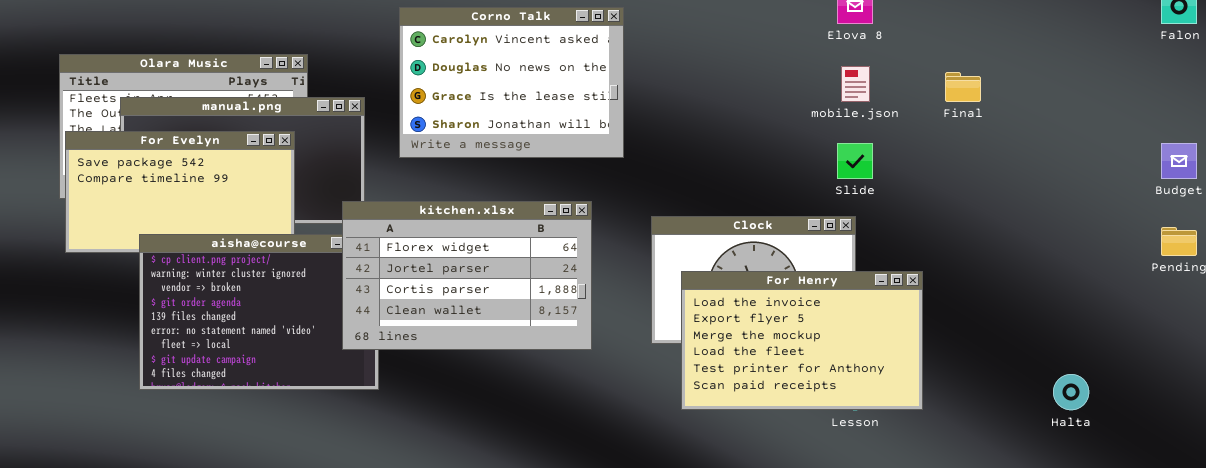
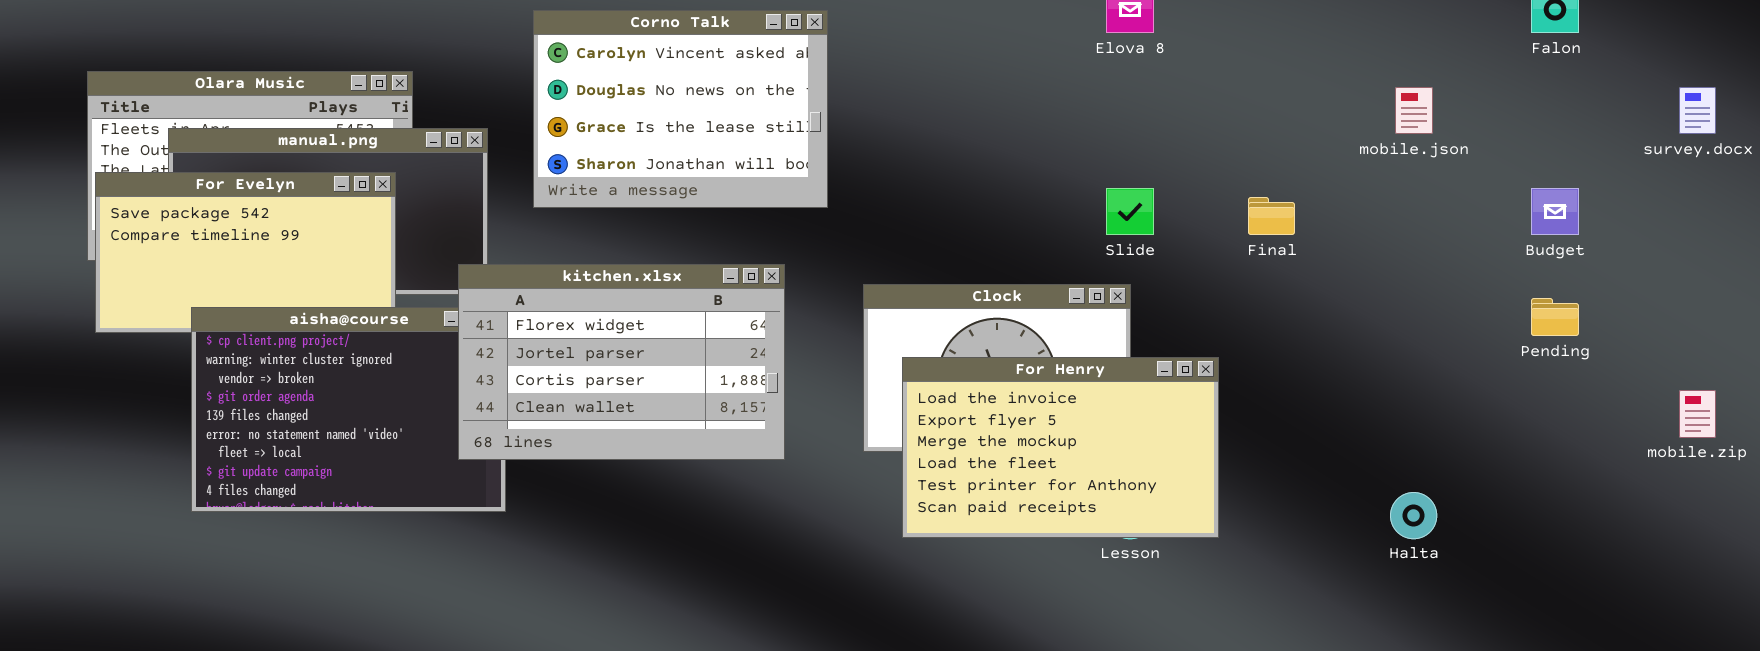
mobile.json: [841,66,870,102] -> [1395,87,1433,134], moved
Final: [945,72,981,102] -> [1248,197,1295,235], moved

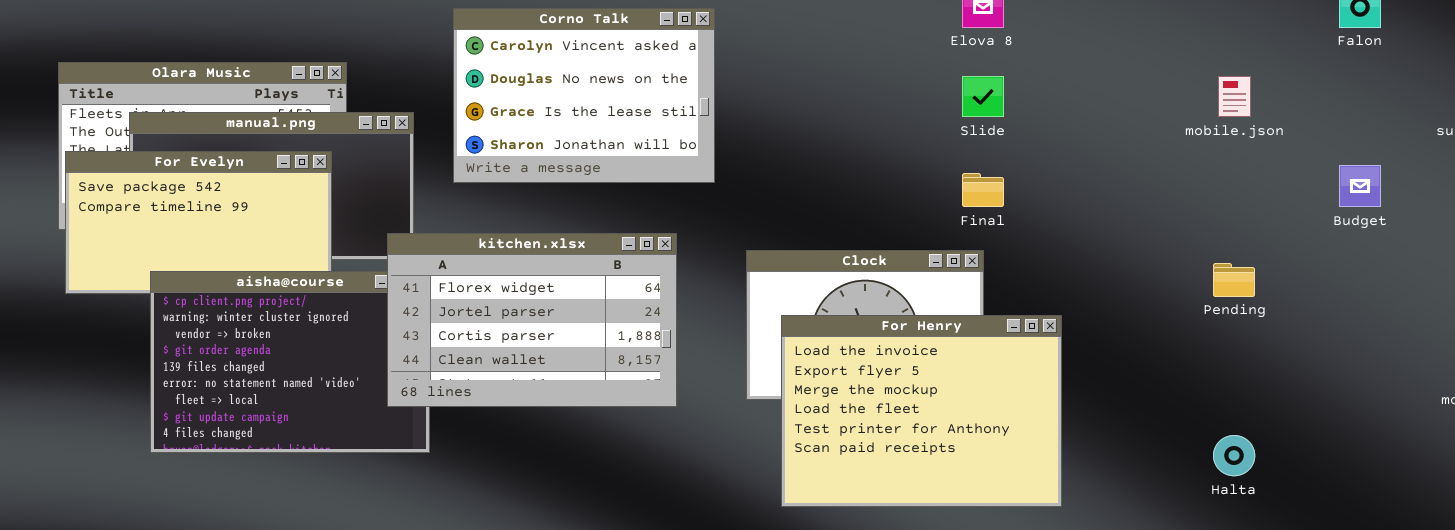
Slide: [1106,188,1154,235] -> [962,76,1004,117], moved
Final: [1248,197,1295,235] -> [962,173,1004,207], moved
Pending: [1531,298,1579,336] -> [1213,263,1255,297], moved
For Henry: [902,357,1219,538] -> [781,315,1062,507], resized

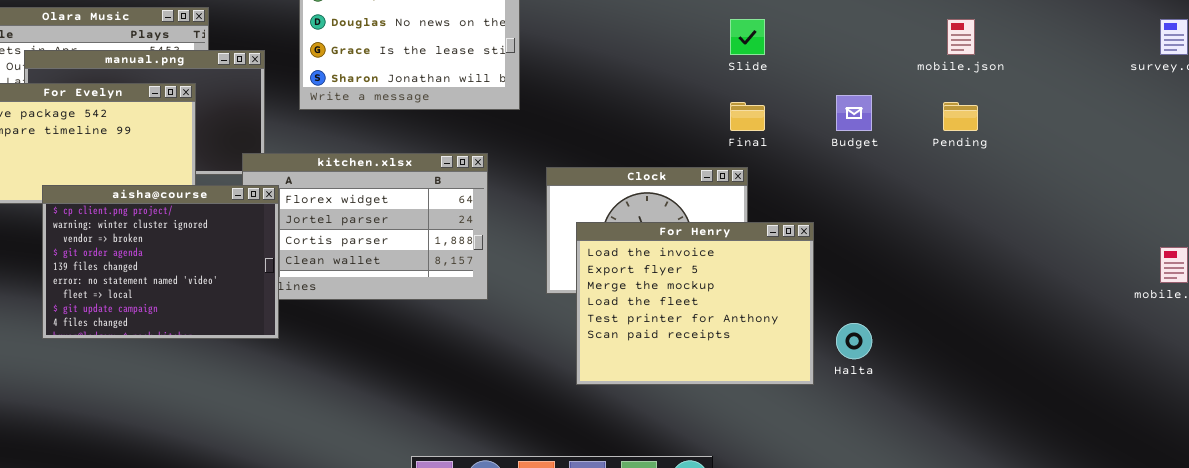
Budget: [1339,165,1381,207] -> [836,95,872,131], moved
Pending: [1213,263,1255,297] -> [943,102,978,131], moved
aisha@course: [150,271,430,453] -> [42,185,279,339], raised
Halta: [1213,435,1255,476] -> [836,323,872,359], moved

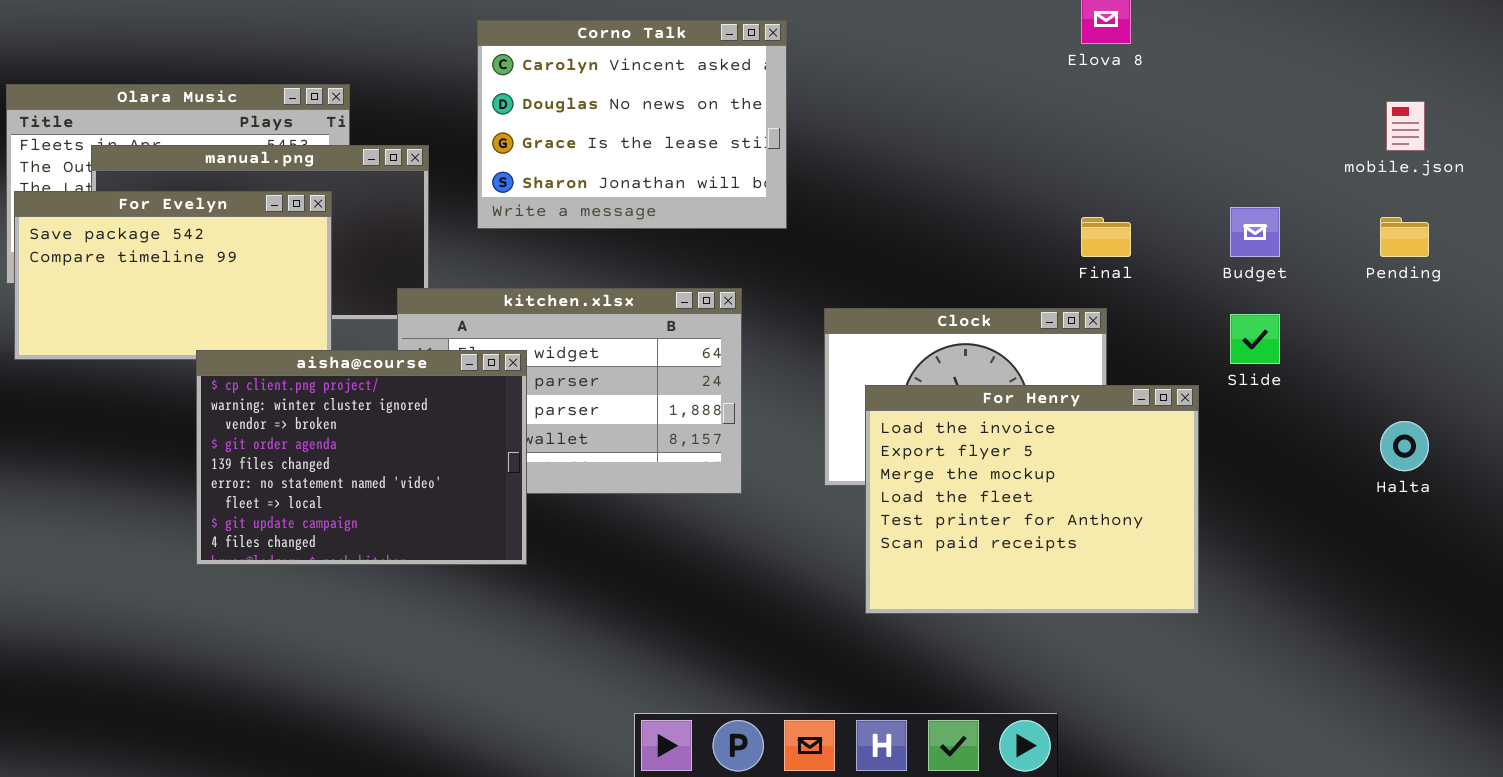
Slide: [730,19,765,55] -> [1230,314,1280,364], moved
aisha@course: [42,185,279,339] -> [196,350,527,565], moved
Halta: [836,323,872,359] -> [1380,421,1429,471], moved

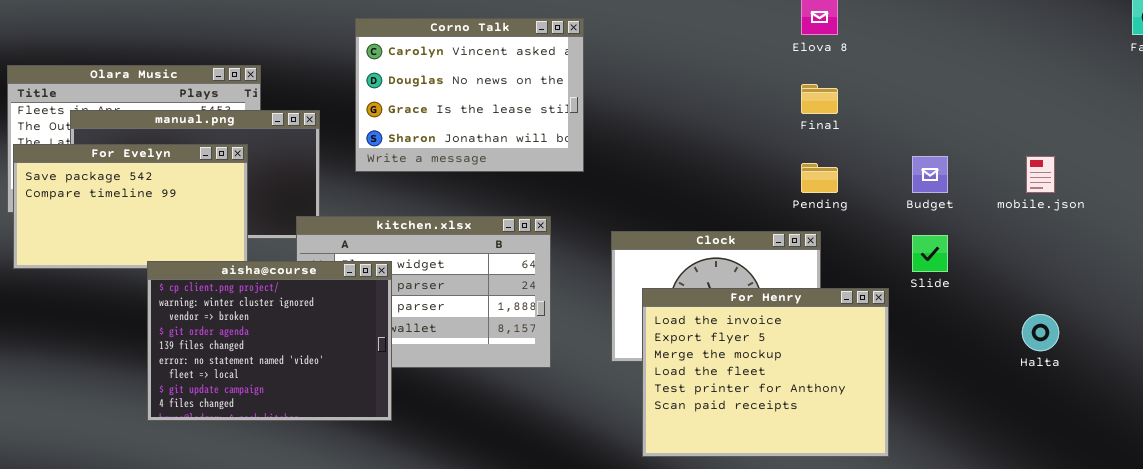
mobile.json: [1386,101,1425,151] -> [1026,156,1055,193], moved
Final: [1081,217,1131,257] -> [801,84,838,114], moved
Pending: [1380,217,1429,257] -> [801,163,838,193], moved

